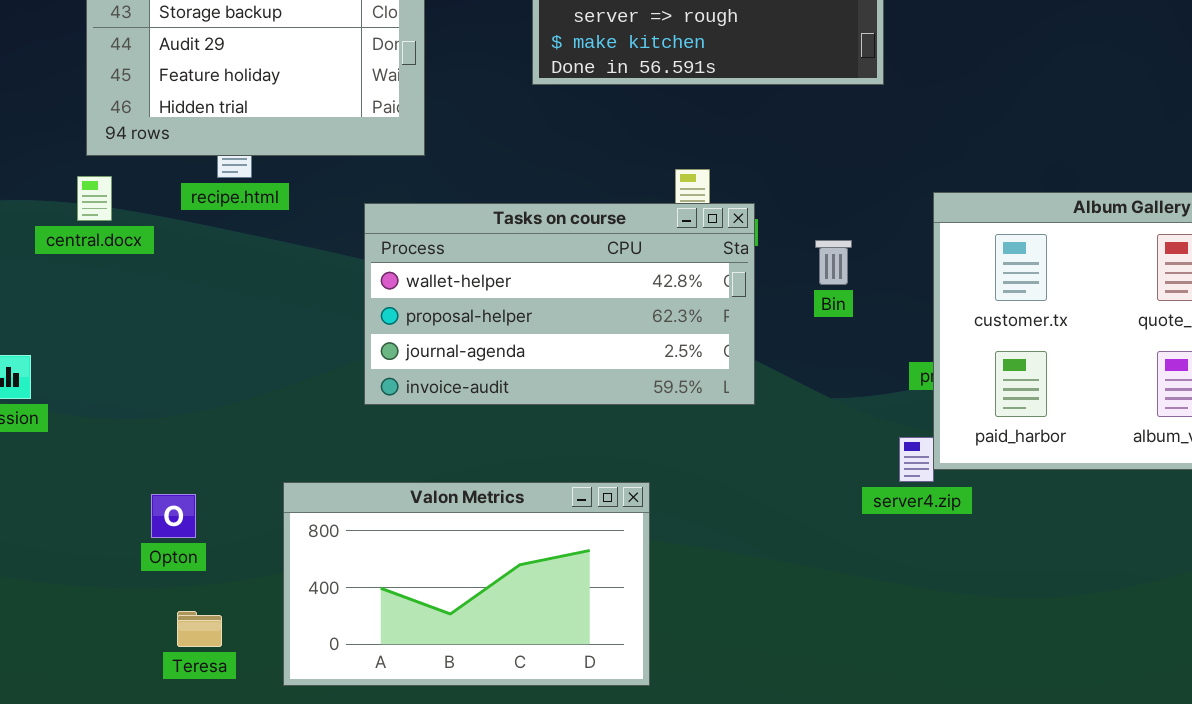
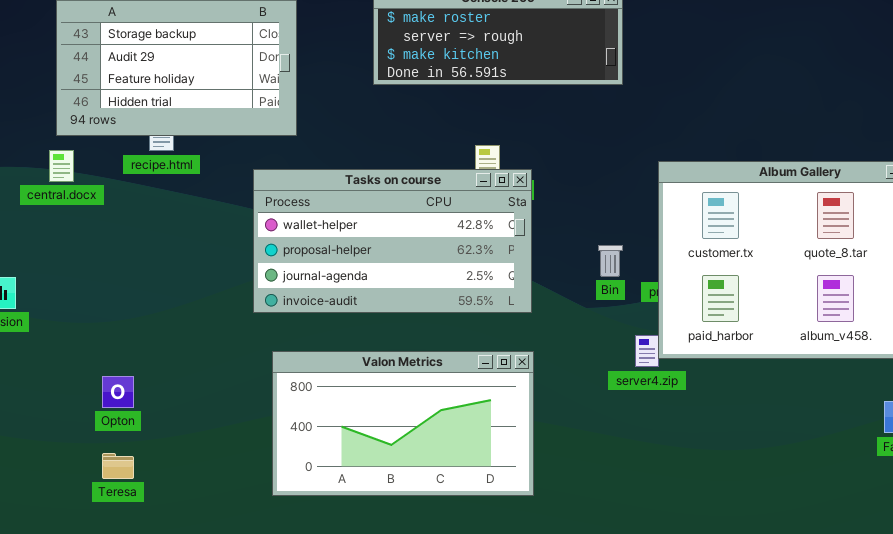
Bin: [815,240,852,285] -> [598,245,623,277], moved
Valon Metrics: [283,482,650,686] -> [272,351,534,496], moved
Teresa: [177,611,222,647] -> [102,453,134,479], moved

